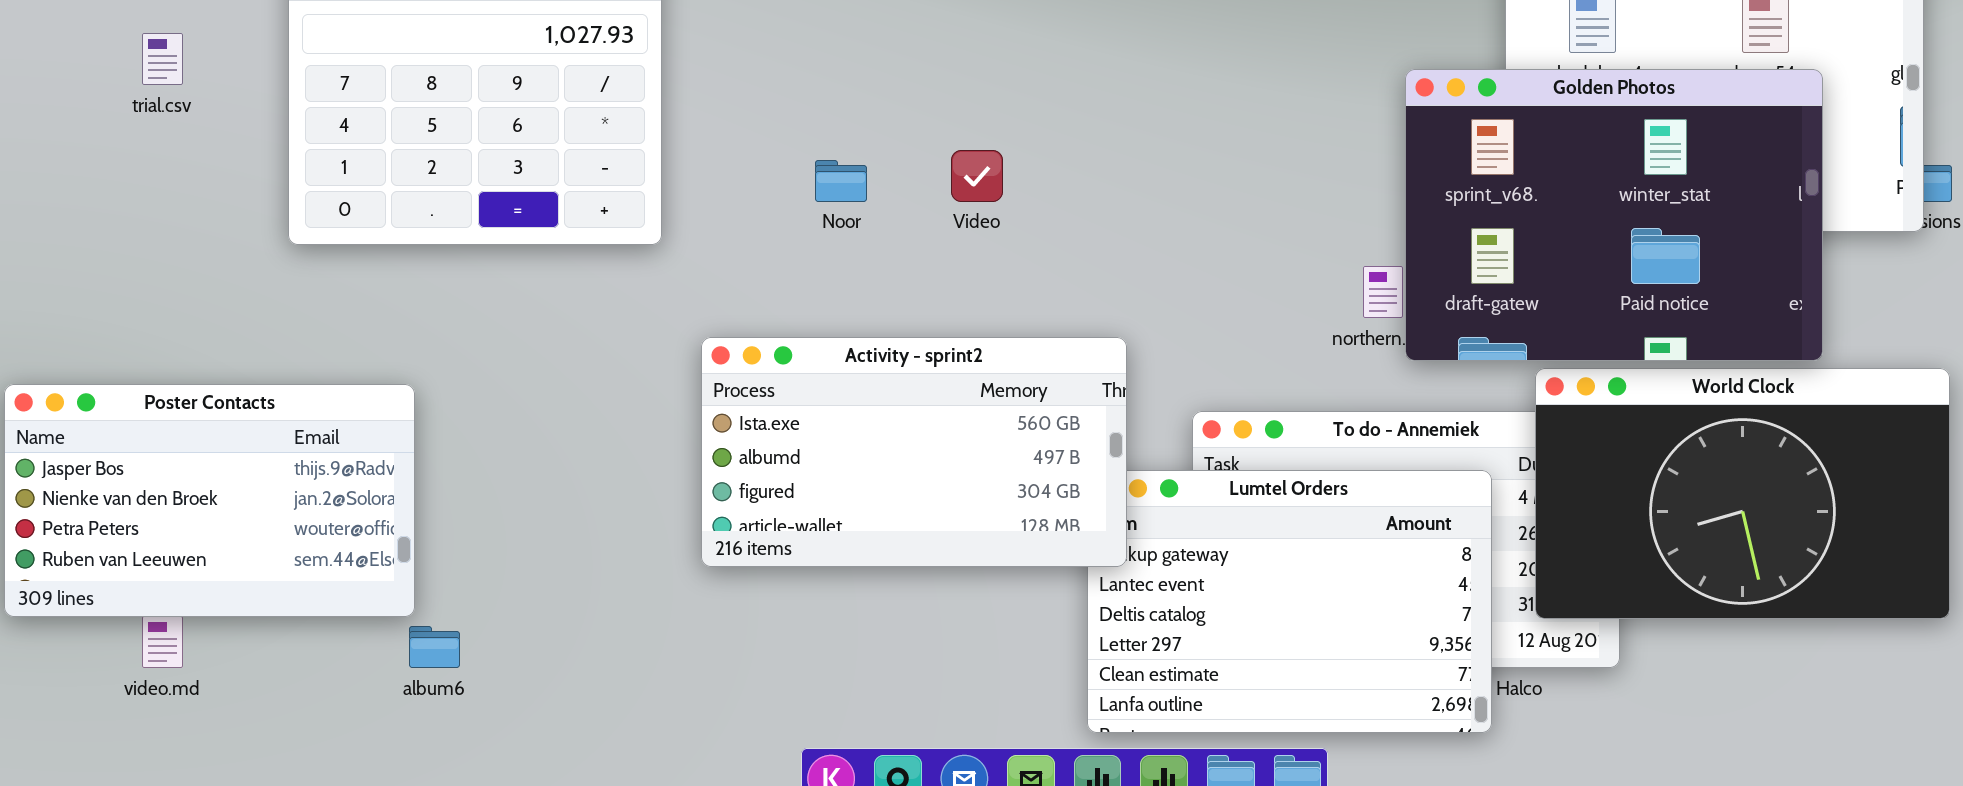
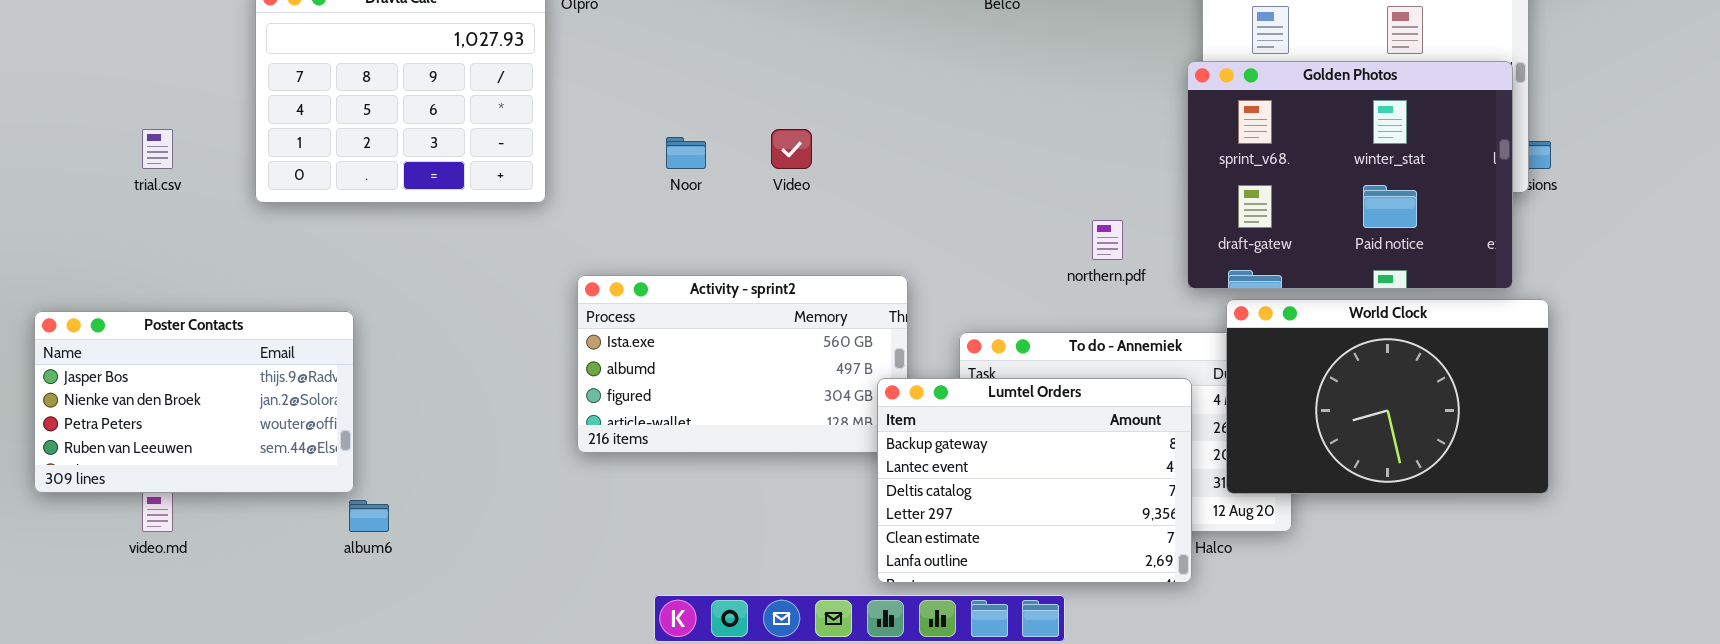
trial.csv: [142,33,183,85] -> [142,129,173,169], moved
Golden Photos: [1405,69,1823,361] -> [1187,61,1513,289], moved
Lumtel Orders: [1087,470,1492,733] -> [877,378,1192,583], raised

